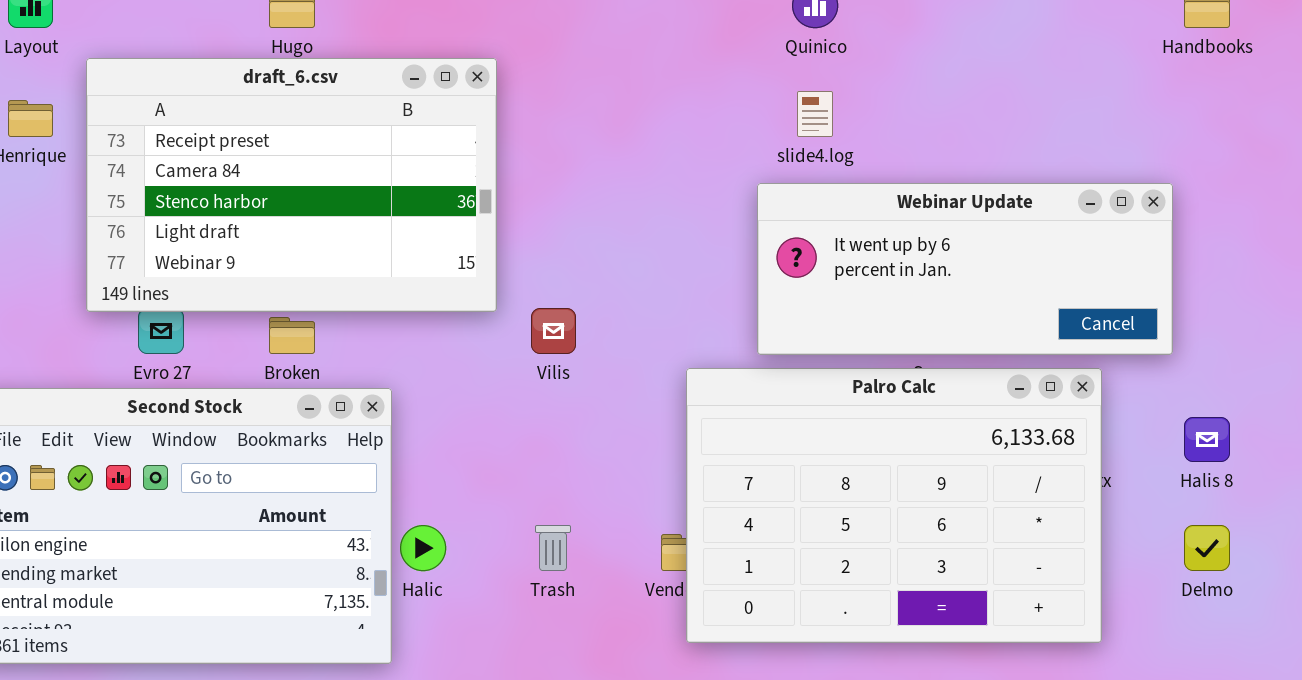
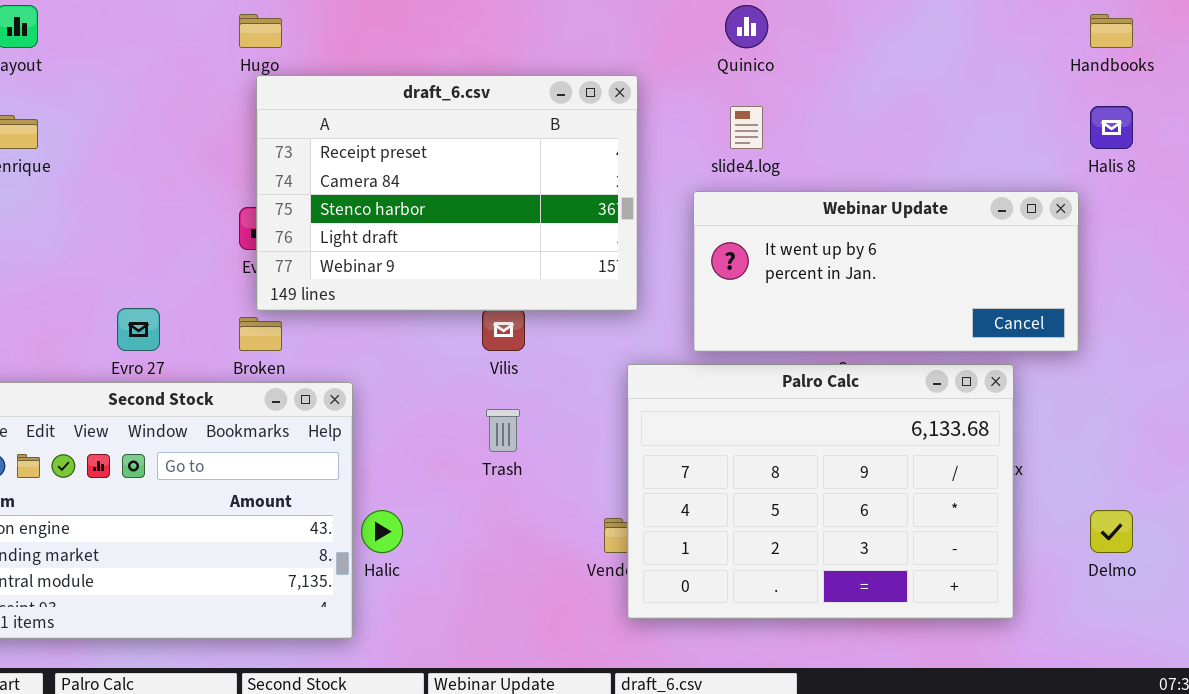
draft_6.csv: [86,58,497,312] -> [256,75,638,311], moved
Halis 8: [1184,417,1230,462] -> [1090,106,1133,149], moved
Trash: [535,525,571,571] -> [486,409,520,452], moved

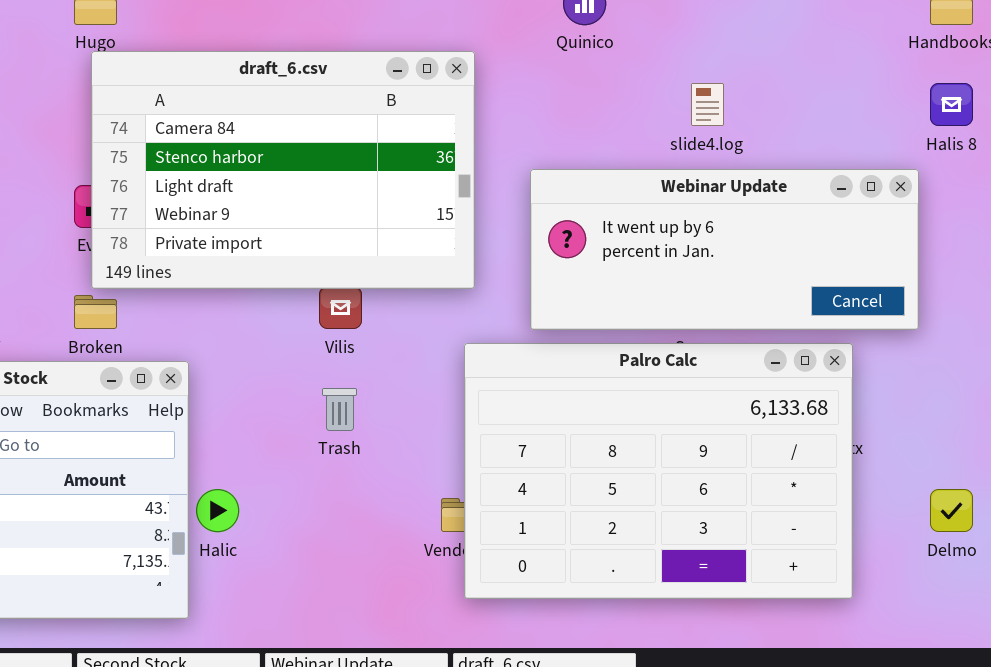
draft_6.csv: [256,75,638,311] -> [91,51,475,289], scrolled down 1 row
slide4.log: [730,106,763,149] -> [691,83,724,126], moved

